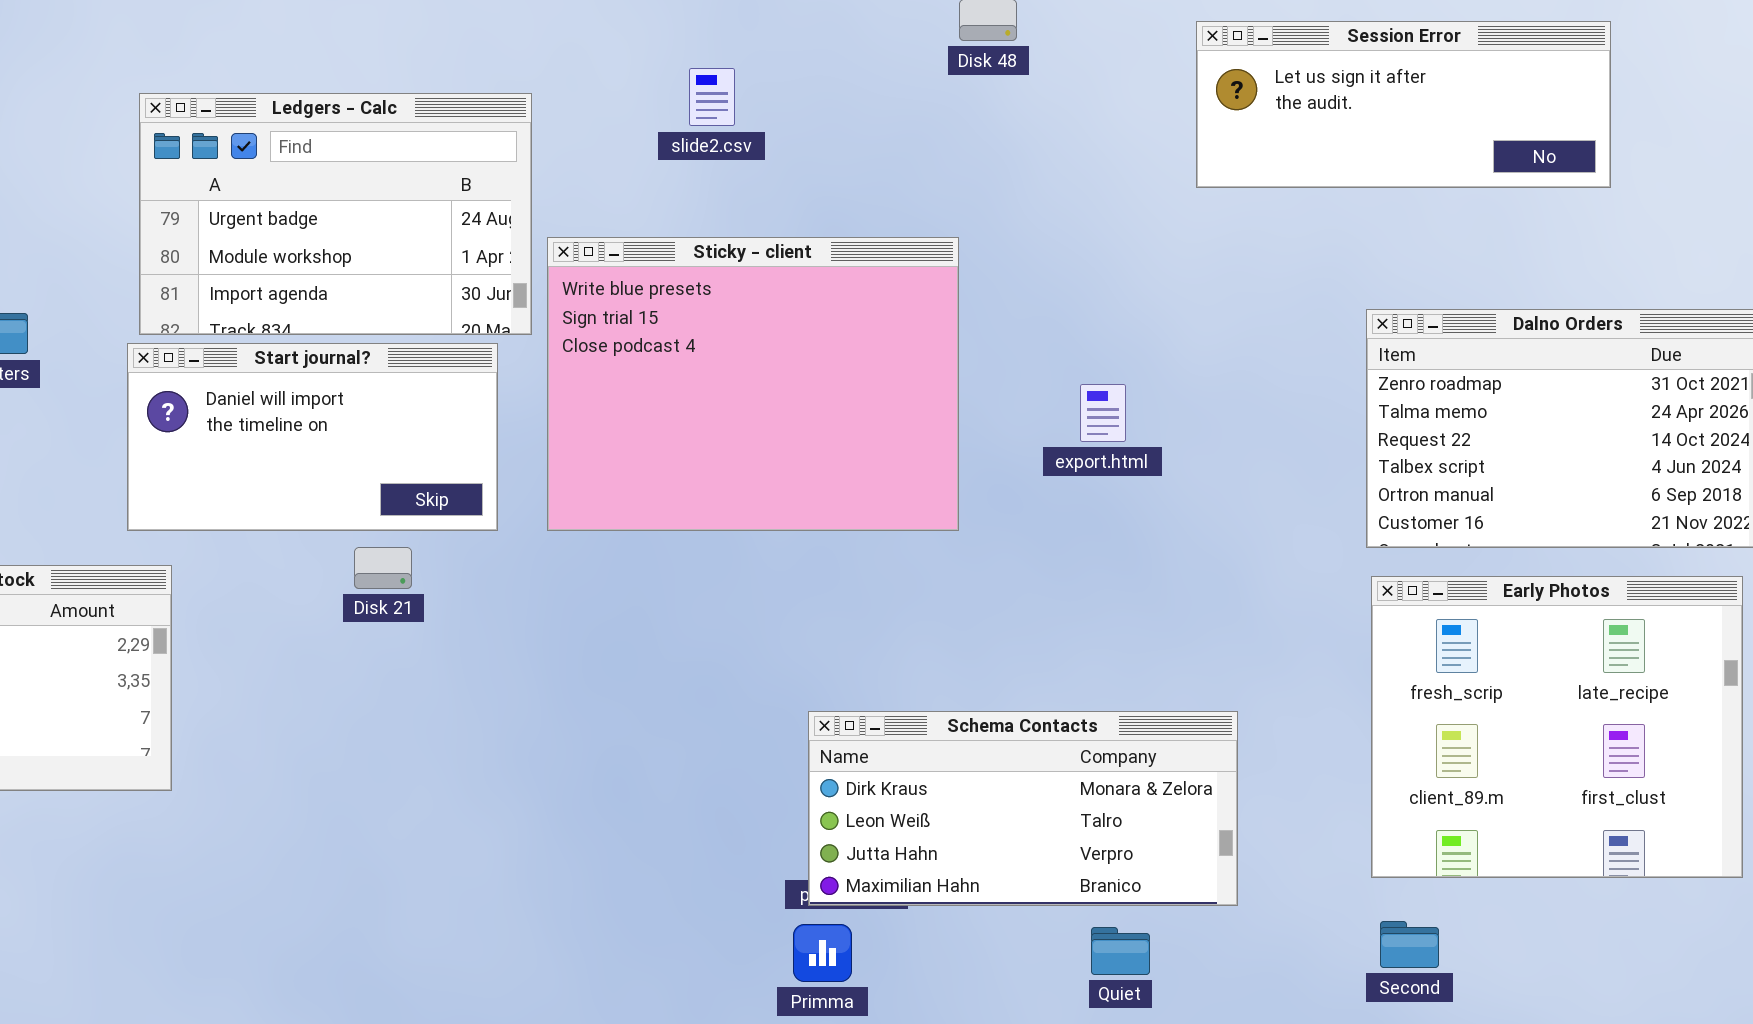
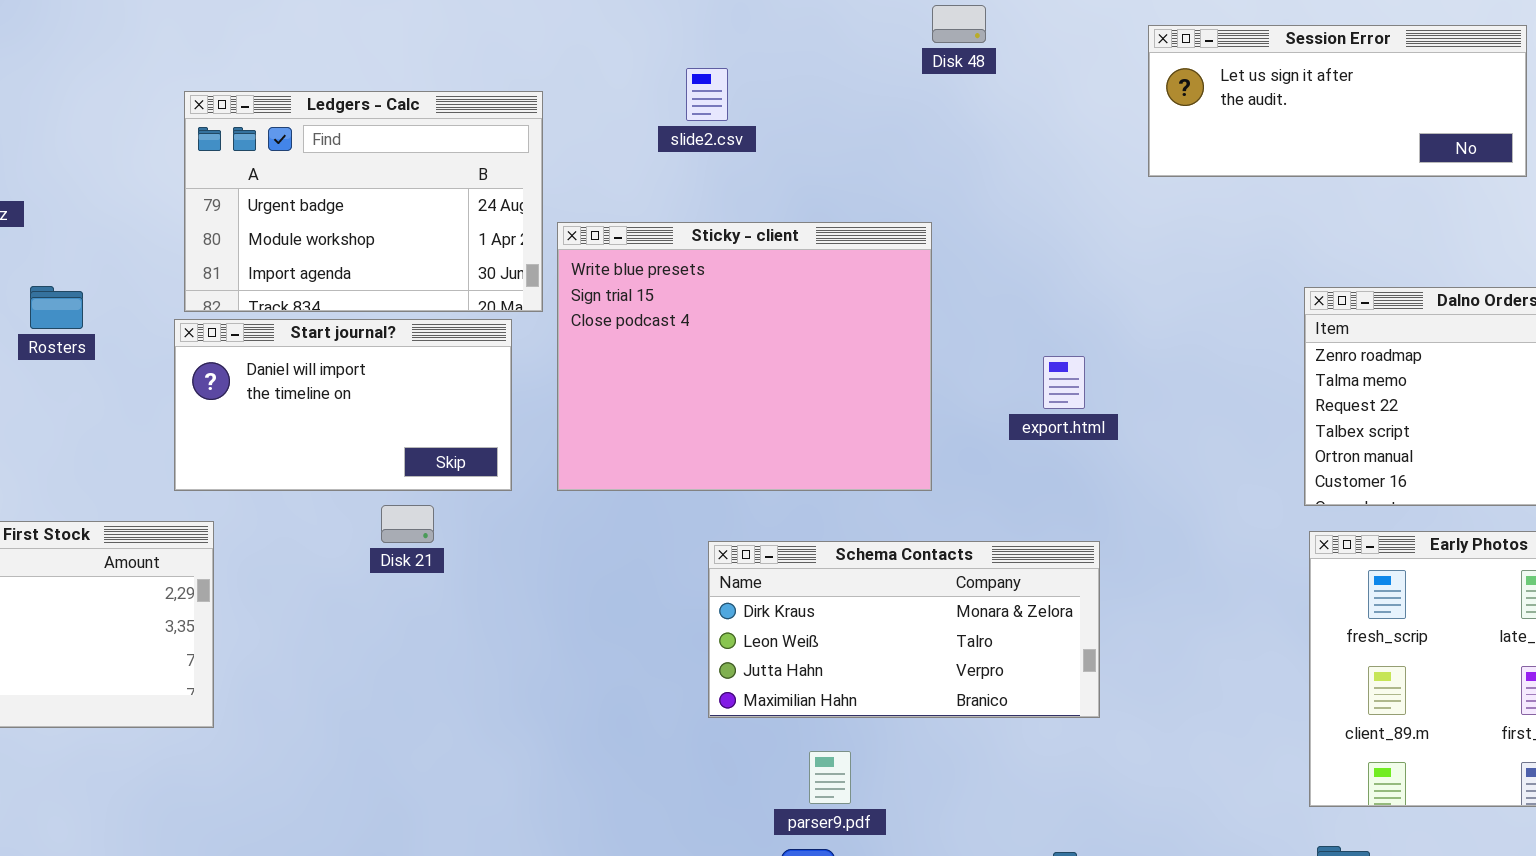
Schema Contacts: [808,711,1238,906] -> [708,541,1100,718], moved

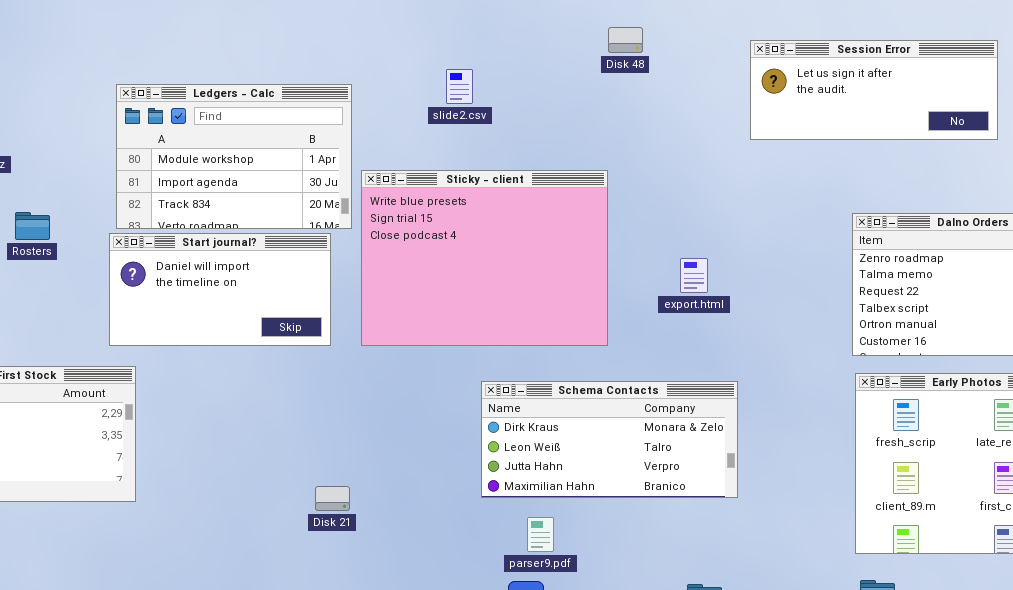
Ledgers - Calc: [184,91,543,312] -> [116,84,352,229], scrolled down 1 row
Disk 21: [381,505,434,543] -> [315,486,350,511], moved
Schema Contacts: [708,541,1100,718] -> [481,381,738,498], moved

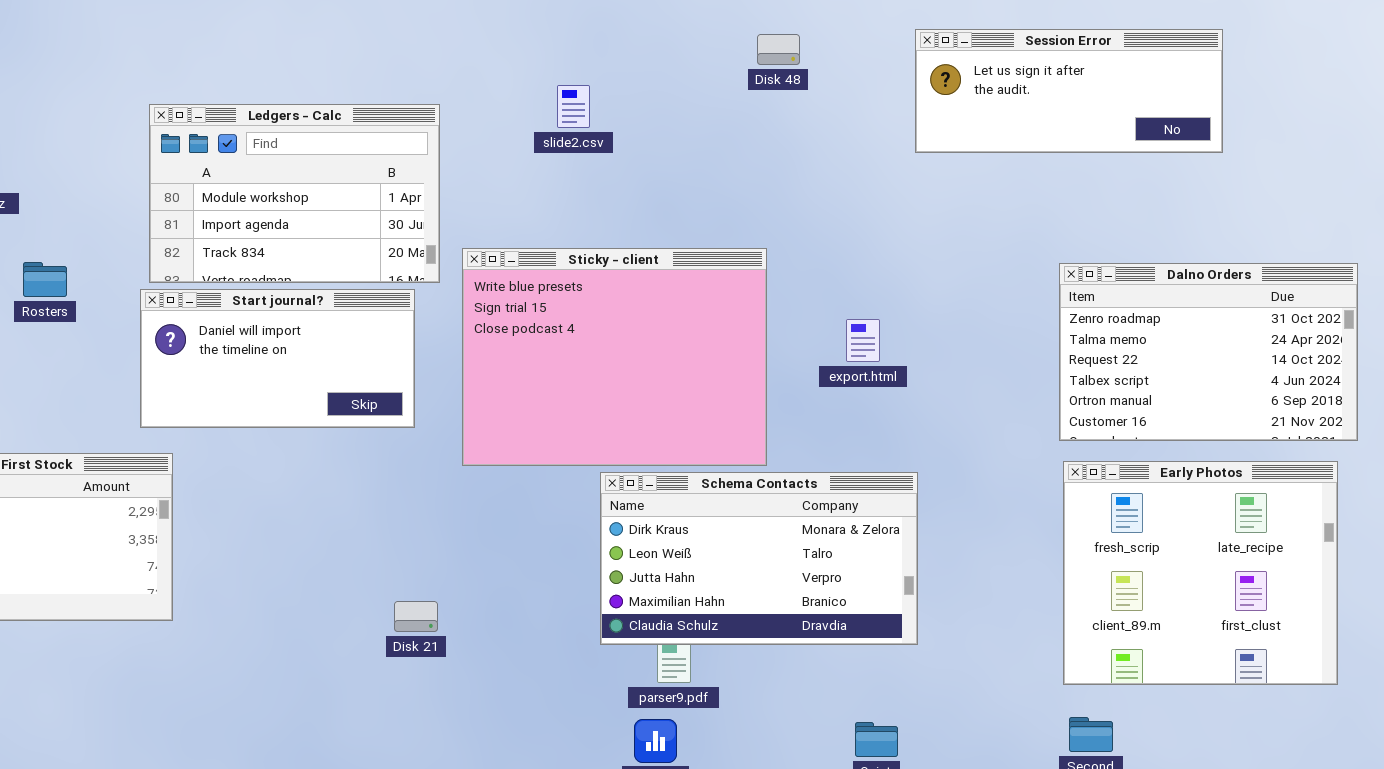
Session Error: [750,40,998,140] -> [915,29,1223,153], moved
Sticky - client: [361,170,608,346] -> [462,248,767,466], moved
Schema Contacts: [481,381,738,498] -> [600,472,918,645], resized

